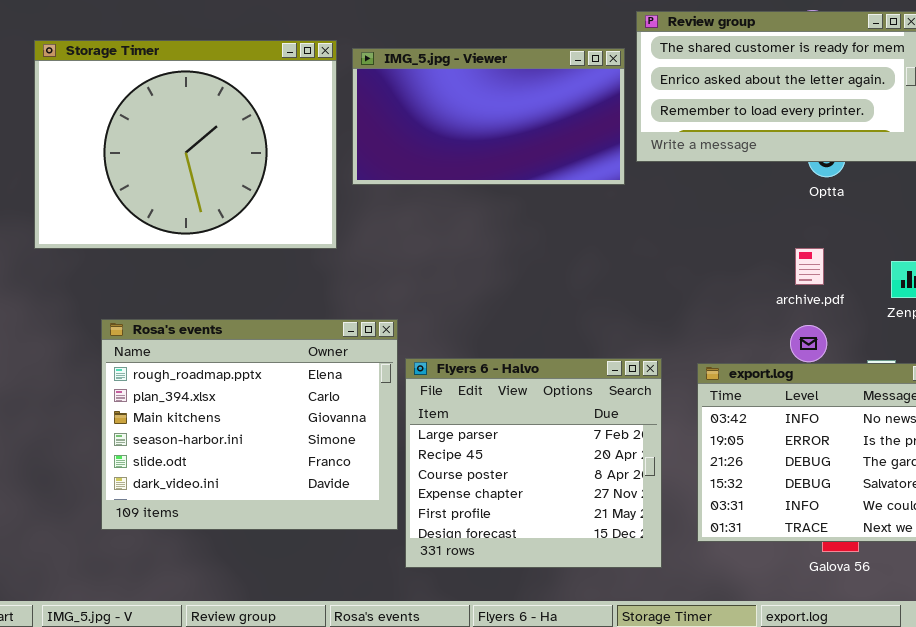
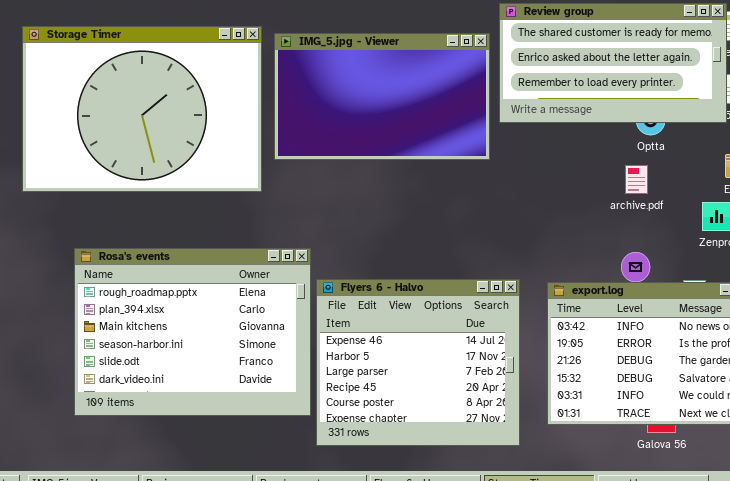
IMG_5.jpg - Viewer: [352,48,625,185] -> [274,33,490,160], resized
archive.pdf: [795,248,824,285] -> [625,165,648,194], moved
Flyers 6 - Halvo: [405,358,662,568] -> [316,279,520,446], scrolled up 2 rows

